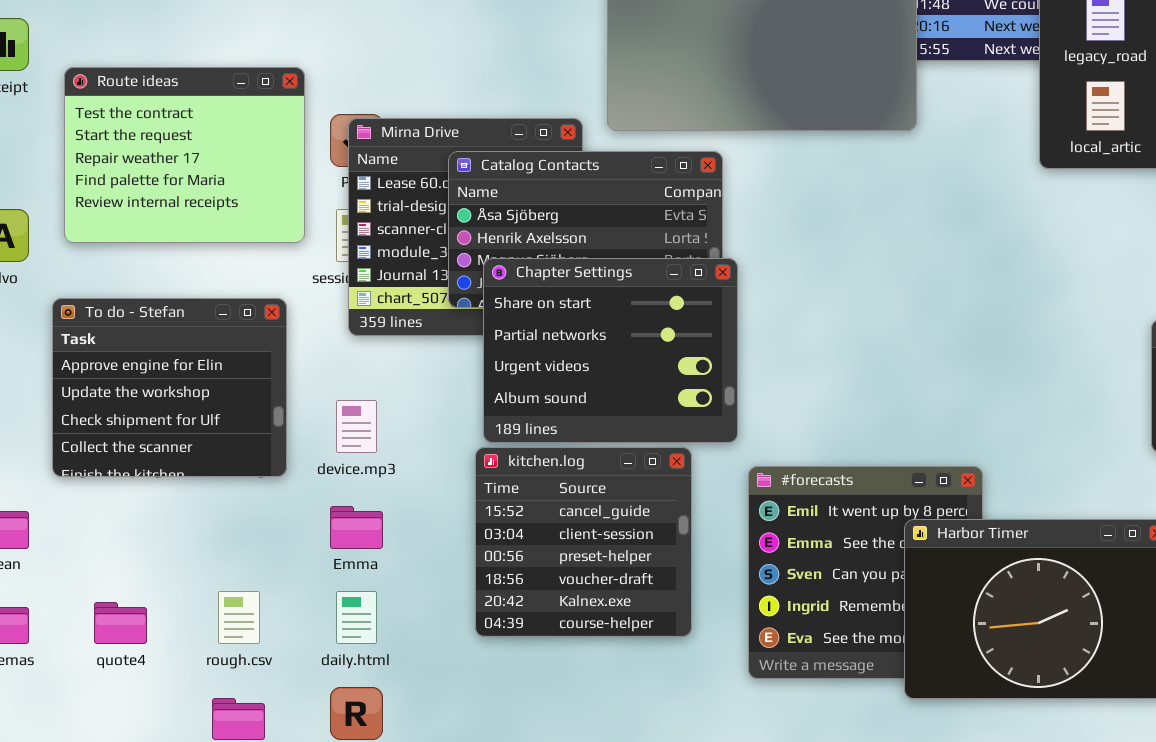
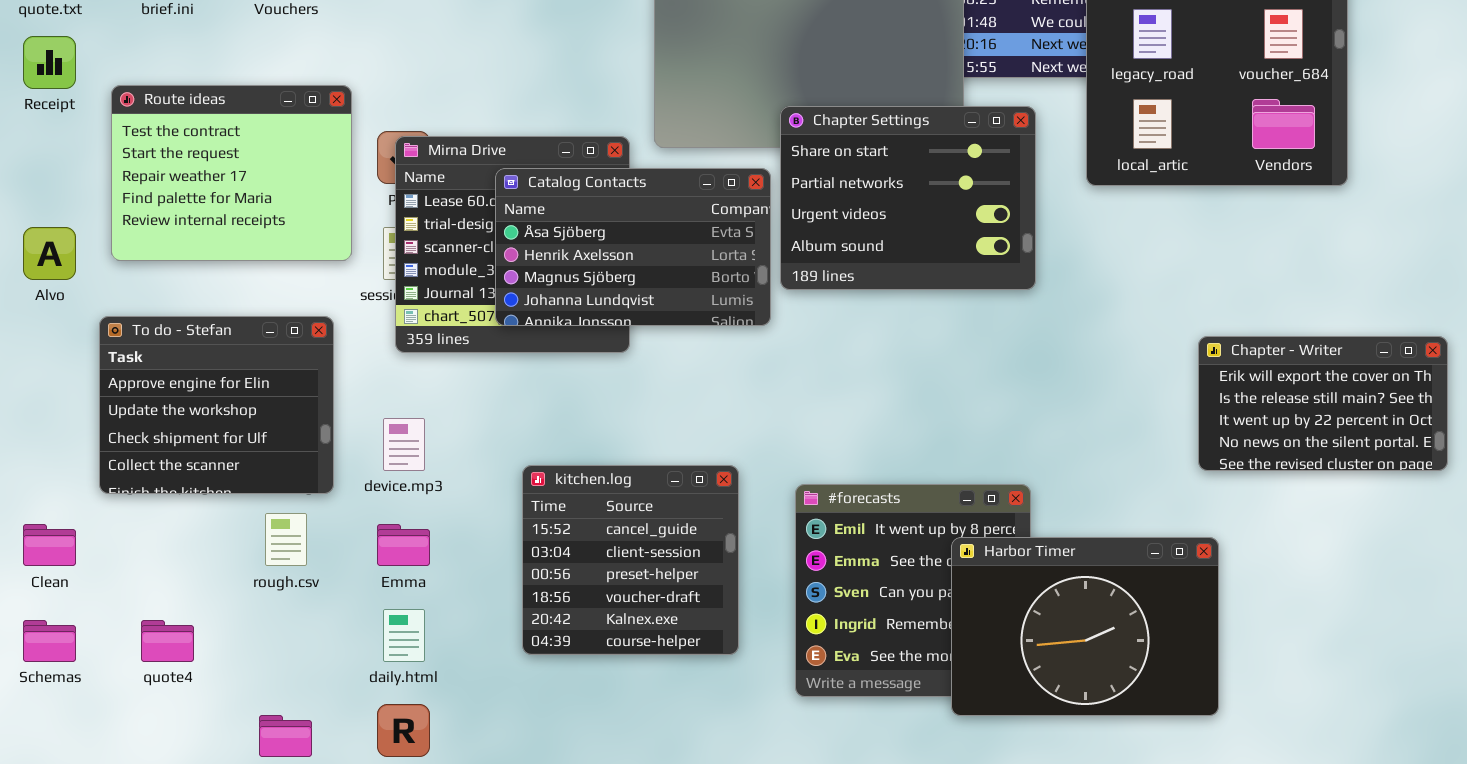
Chapter Settings: [483,258,738,443] -> [780,106,1036,290], moved
rough.csv: [218,591,260,644] -> [265,513,307,566], moved

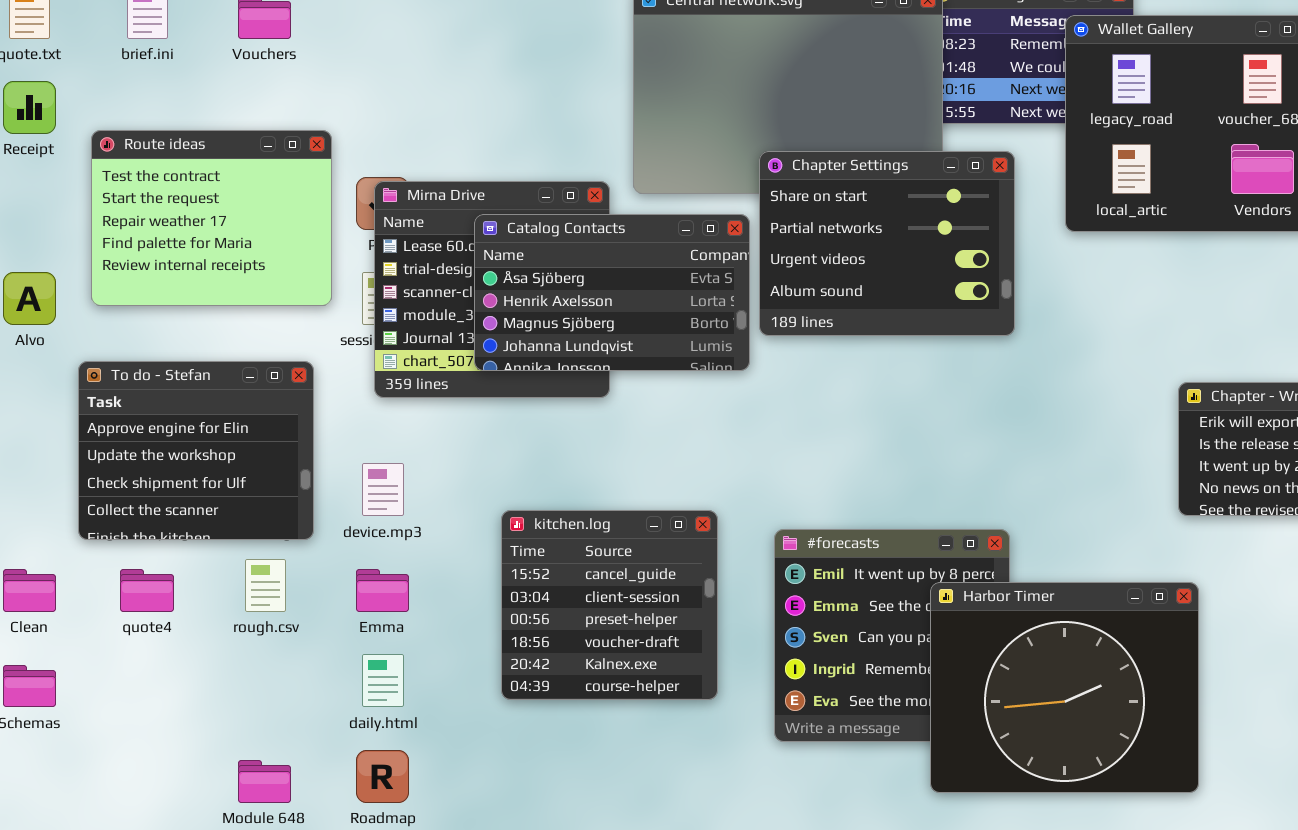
Harbor Timer: [951,537,1219,716] -> [930,582,1199,793], resized
quote4: [141,620,194,662] -> [120,569,174,612], moved

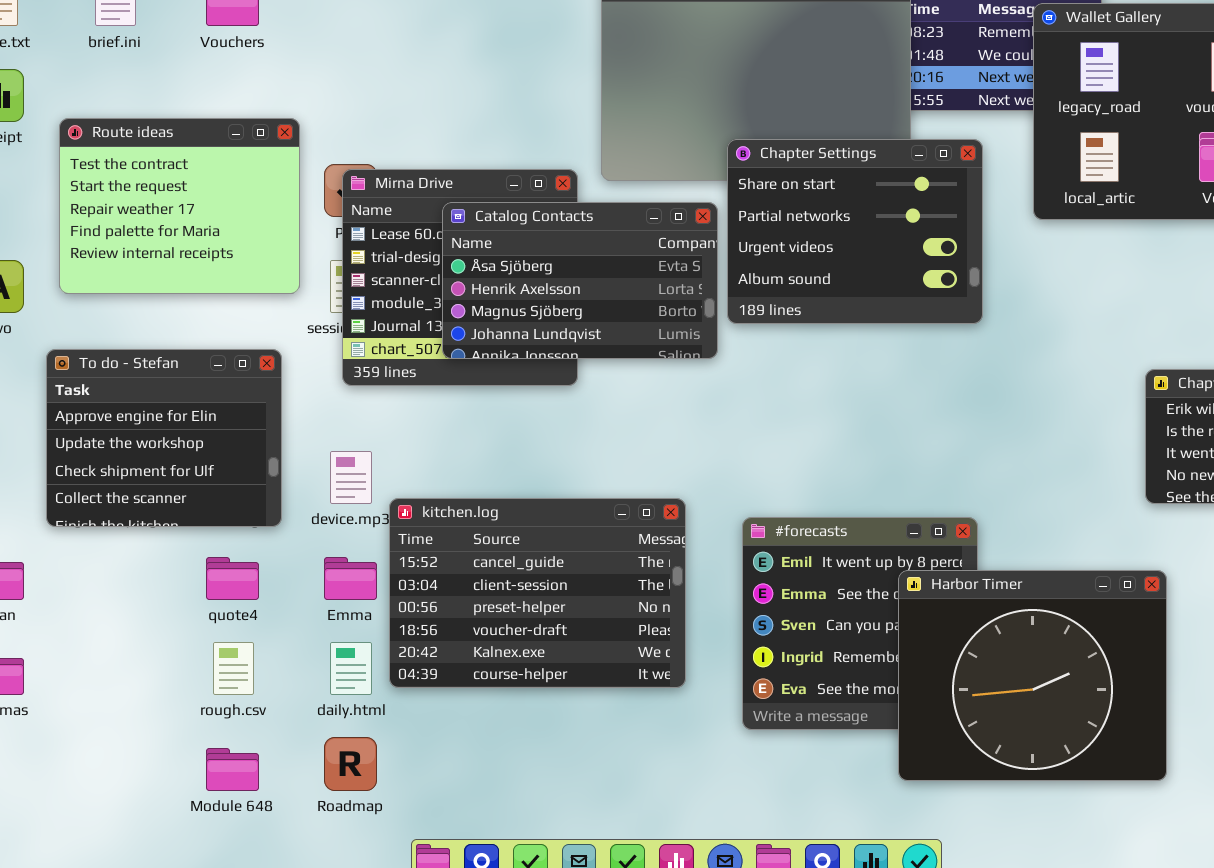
kitchen.log: [501,510,718,700] -> [389,498,686,688], resized
rough.csv: [245,559,286,612] -> [213,642,254,695], moved
quote4: [120,569,174,612] -> [206,557,259,600], moved

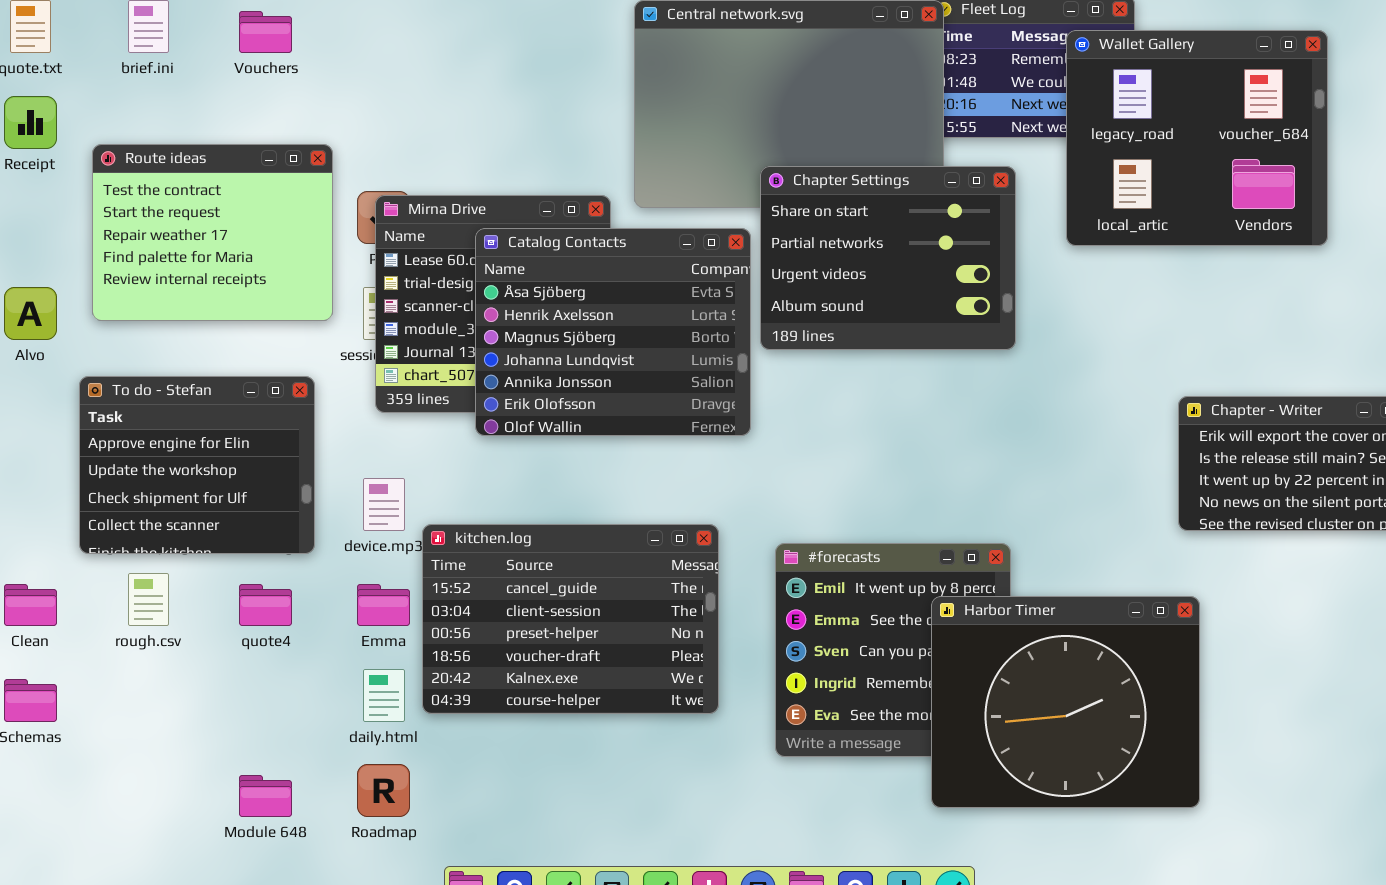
Catalog Contacts: [442,202,718,359] -> [475,228,751,436], resized
rough.csv: [213,642,254,695] -> [128,573,169,626], moved

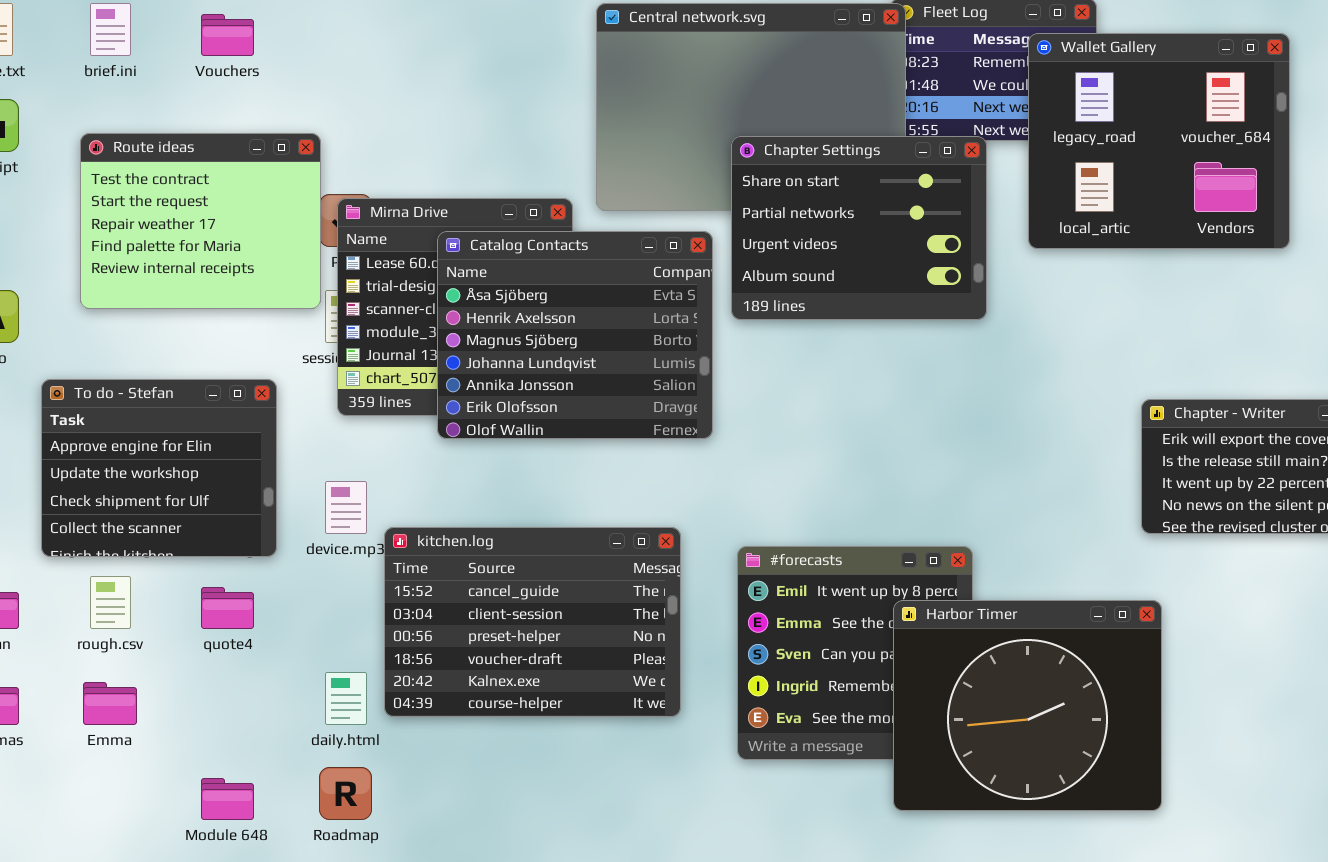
Route ideas: [92,144,333,321] -> [80,133,321,309], moved
Chapter Settings: [760,166,1016,350] -> [731,136,987,320], moved
Emma: [357,584,410,626] -> [83,682,137,725], moved

